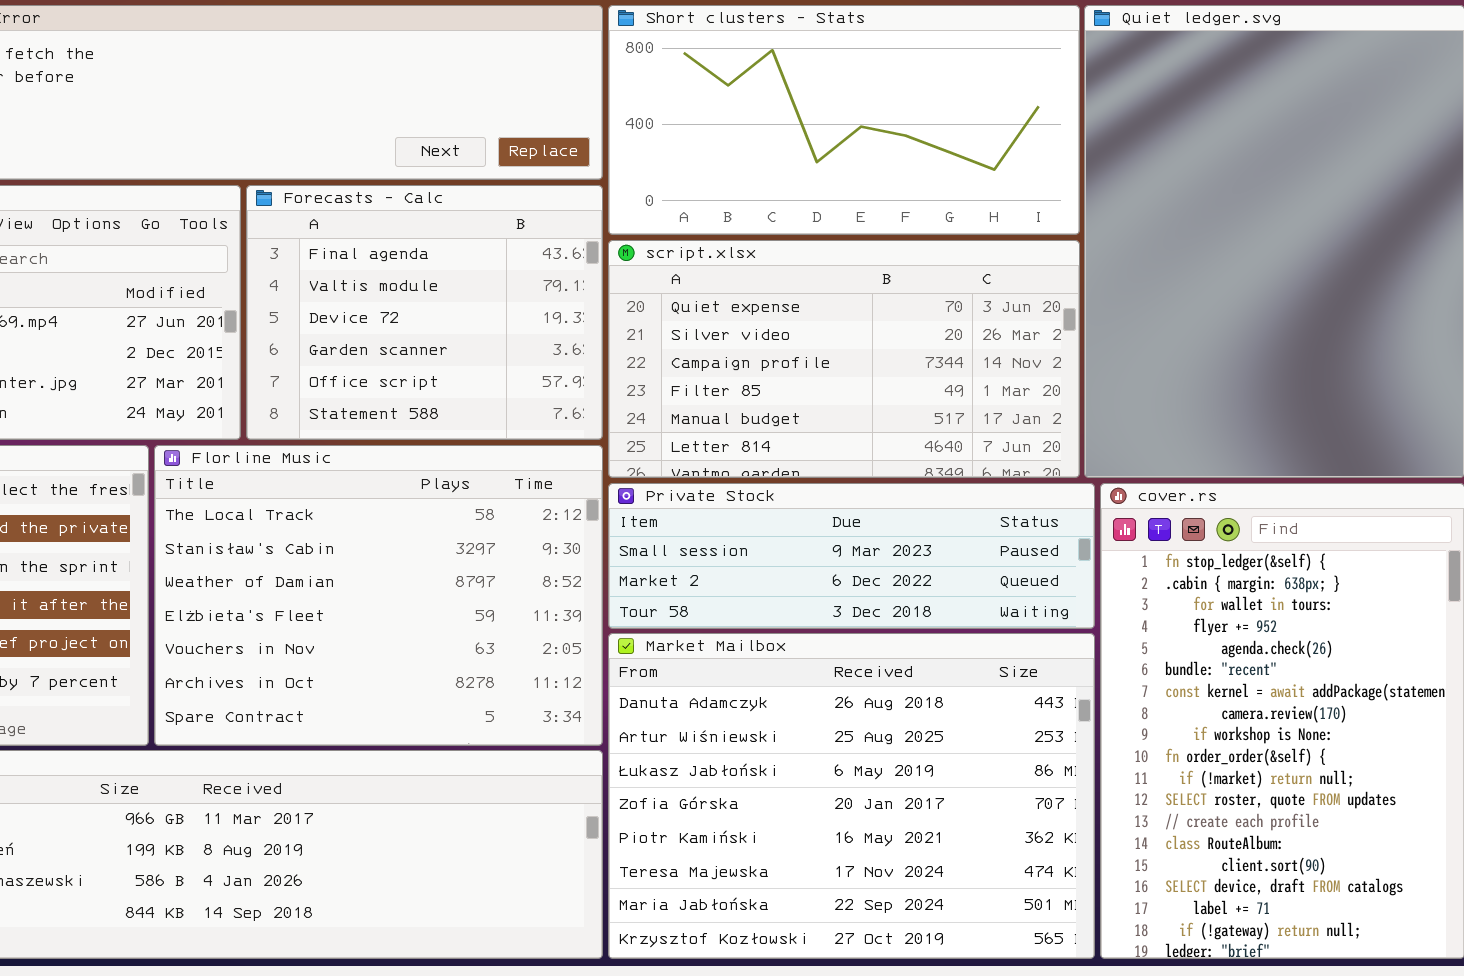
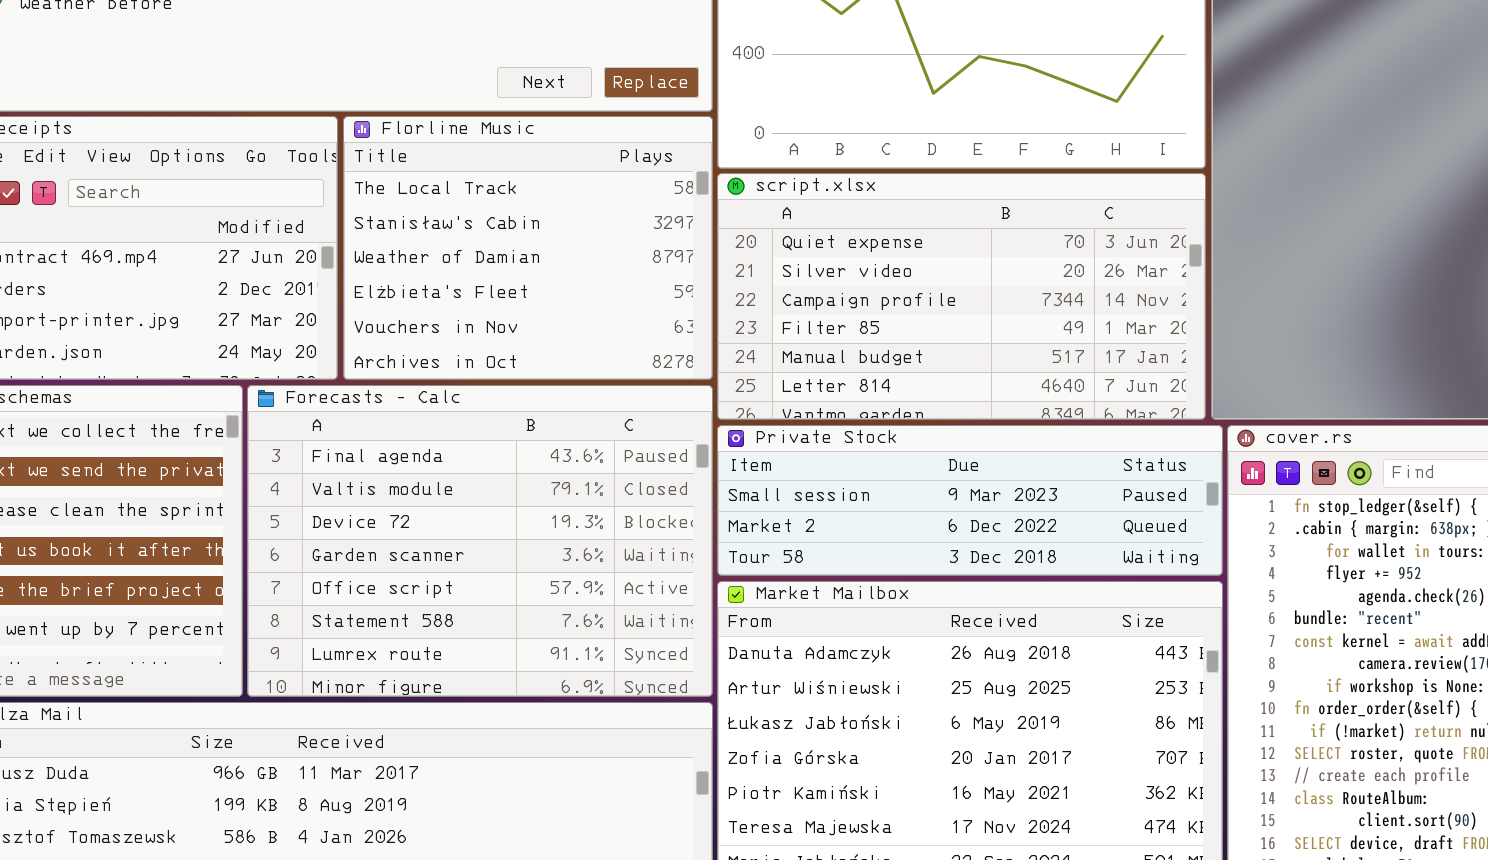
Forecasts - Calc: [246,185,603,440] -> [247,385,713,697], moved, resized
Florline Music: [154,445,603,746] -> [343,116,713,380], moved, resized

